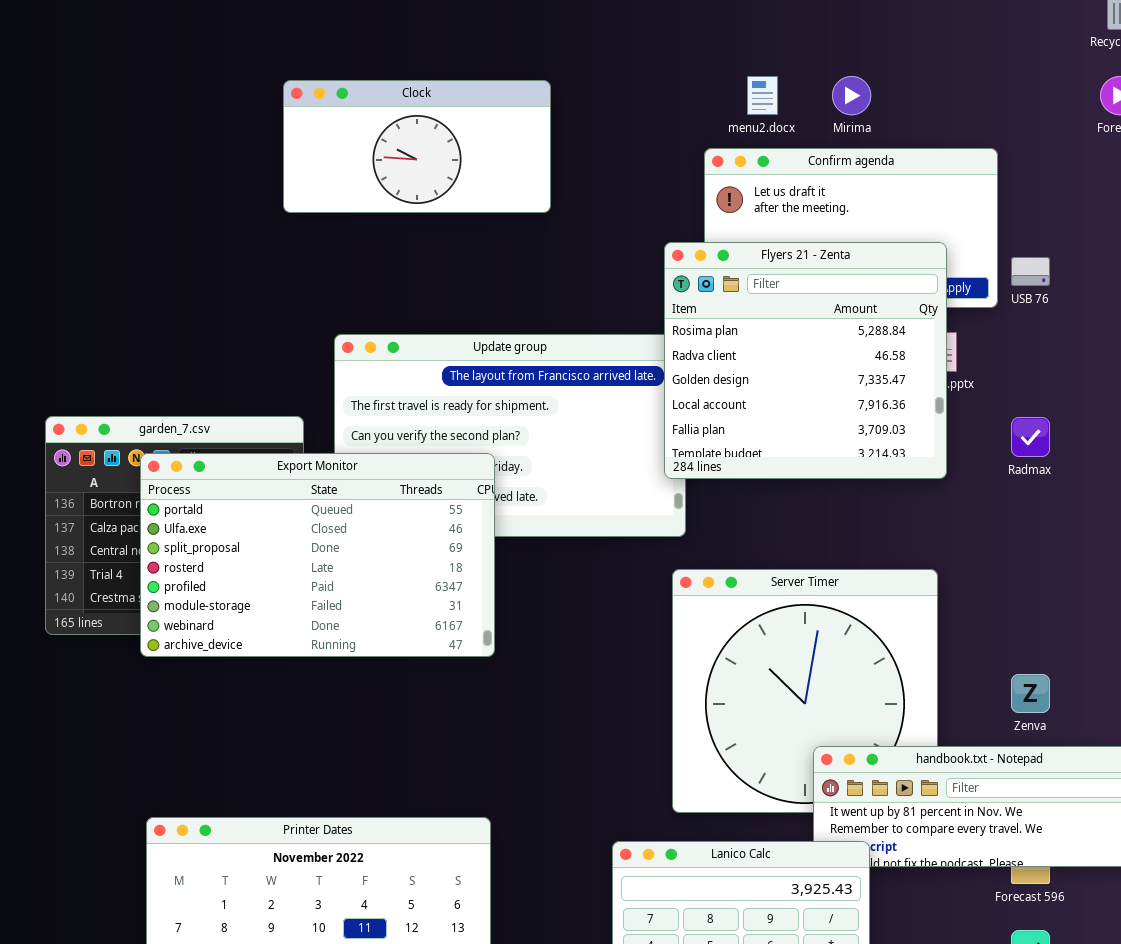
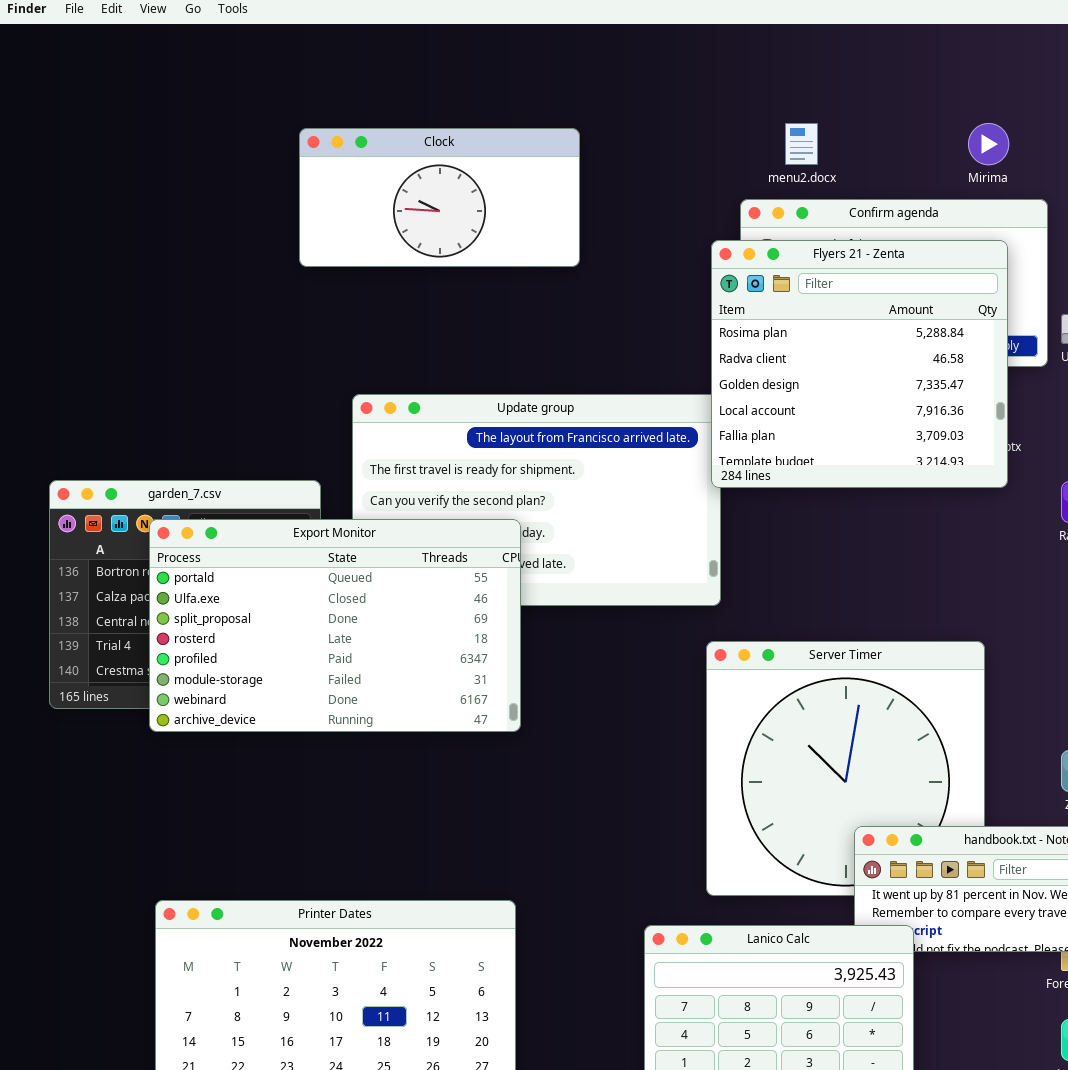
Mirima: [832,76,871,115] -> [968,123,1009,165], moved
Flyers 21 - Zenta: [664,242,947,479] -> [711,240,1008,488], moved

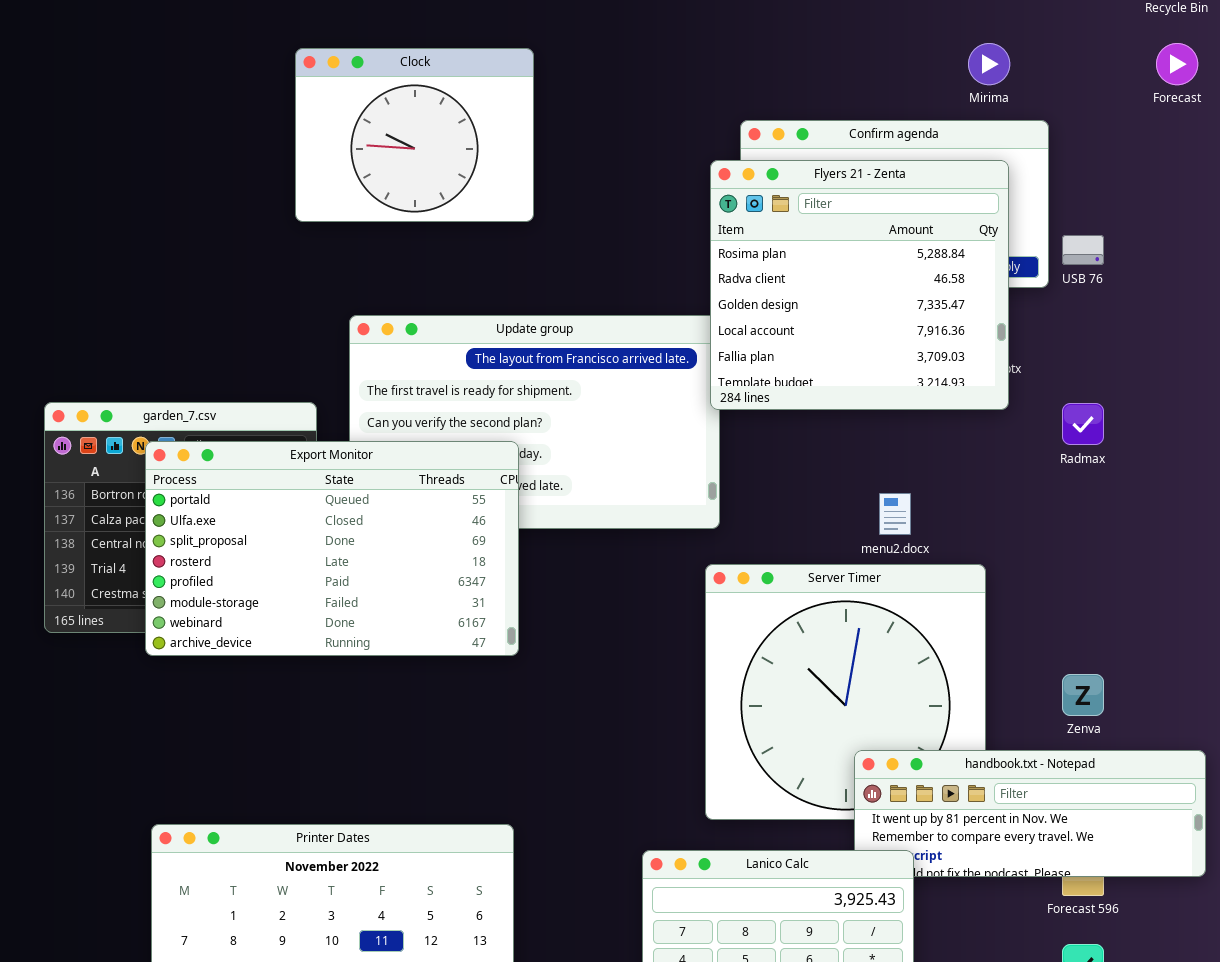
menu2.docx: [785,123,818,165] -> [879,493,911,535], moved
Clock: [299,128,580,267] -> [295,48,534,222], resized

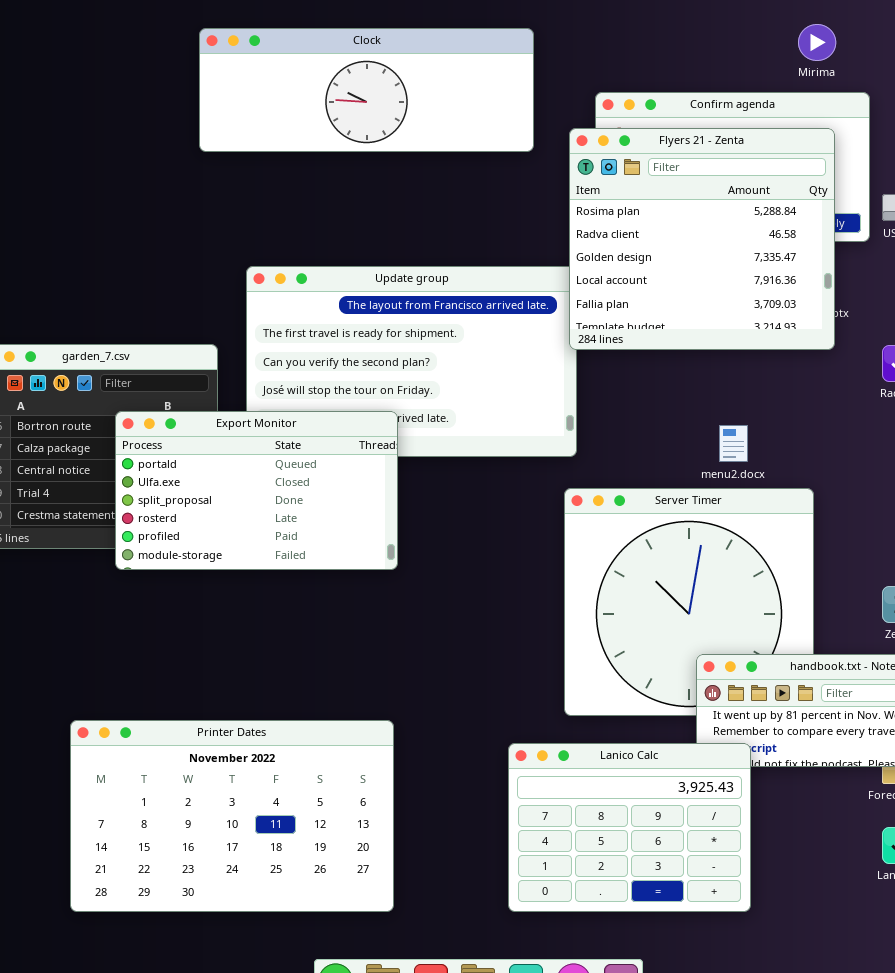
Clock: [295,48,534,222] -> [199,28,534,152], resized
Export Monitor: [145,441,519,656] -> [115,411,398,570], resized

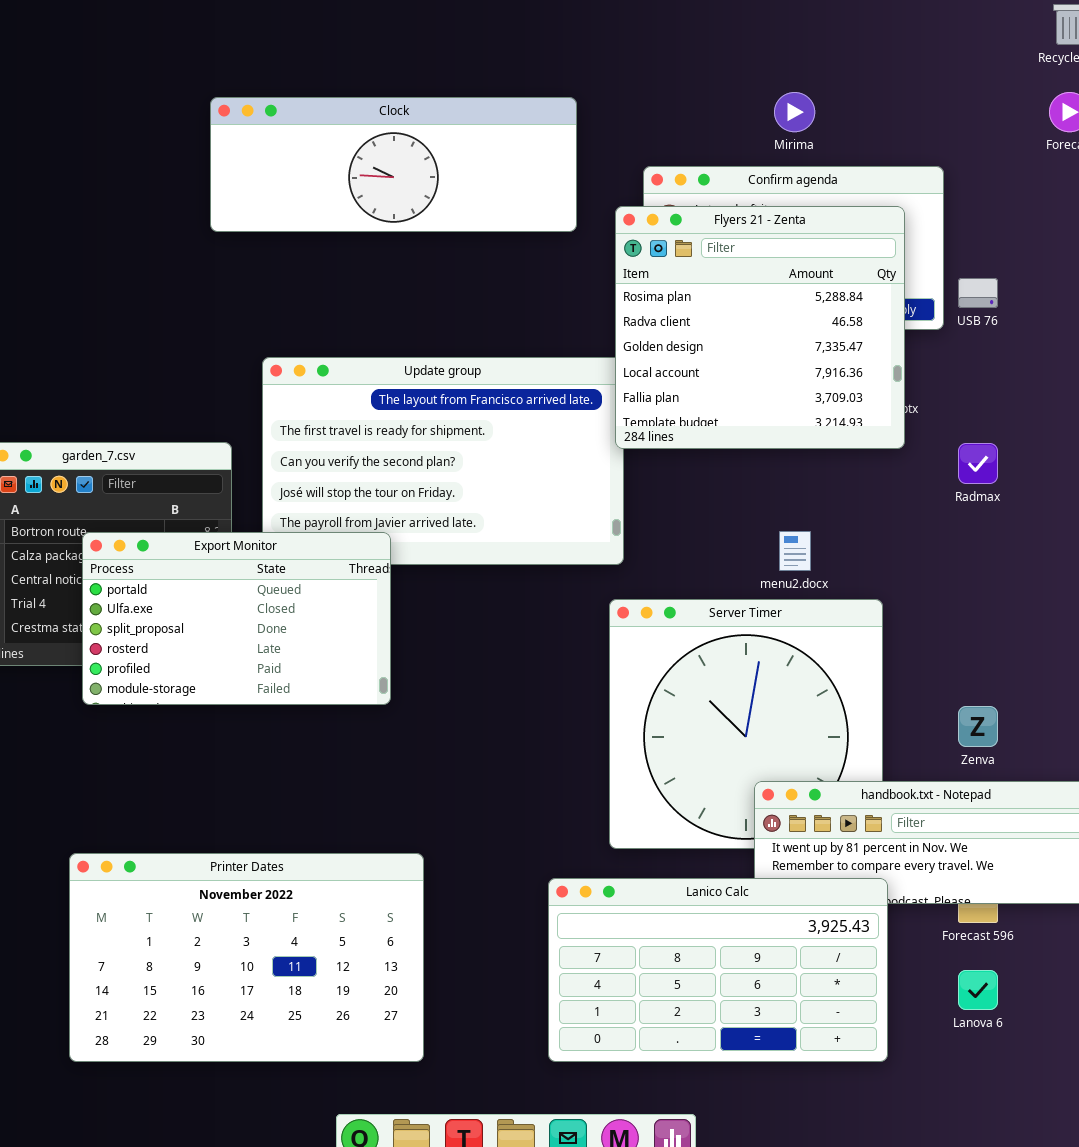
Mirima: [798,24,836,61] -> [774,92,815,132], moved
Export Monitor: [115,411,398,570] -> [82,532,391,705], moved
Lanico Calc: [508,743,751,912] -> [548,878,888,1062], resized

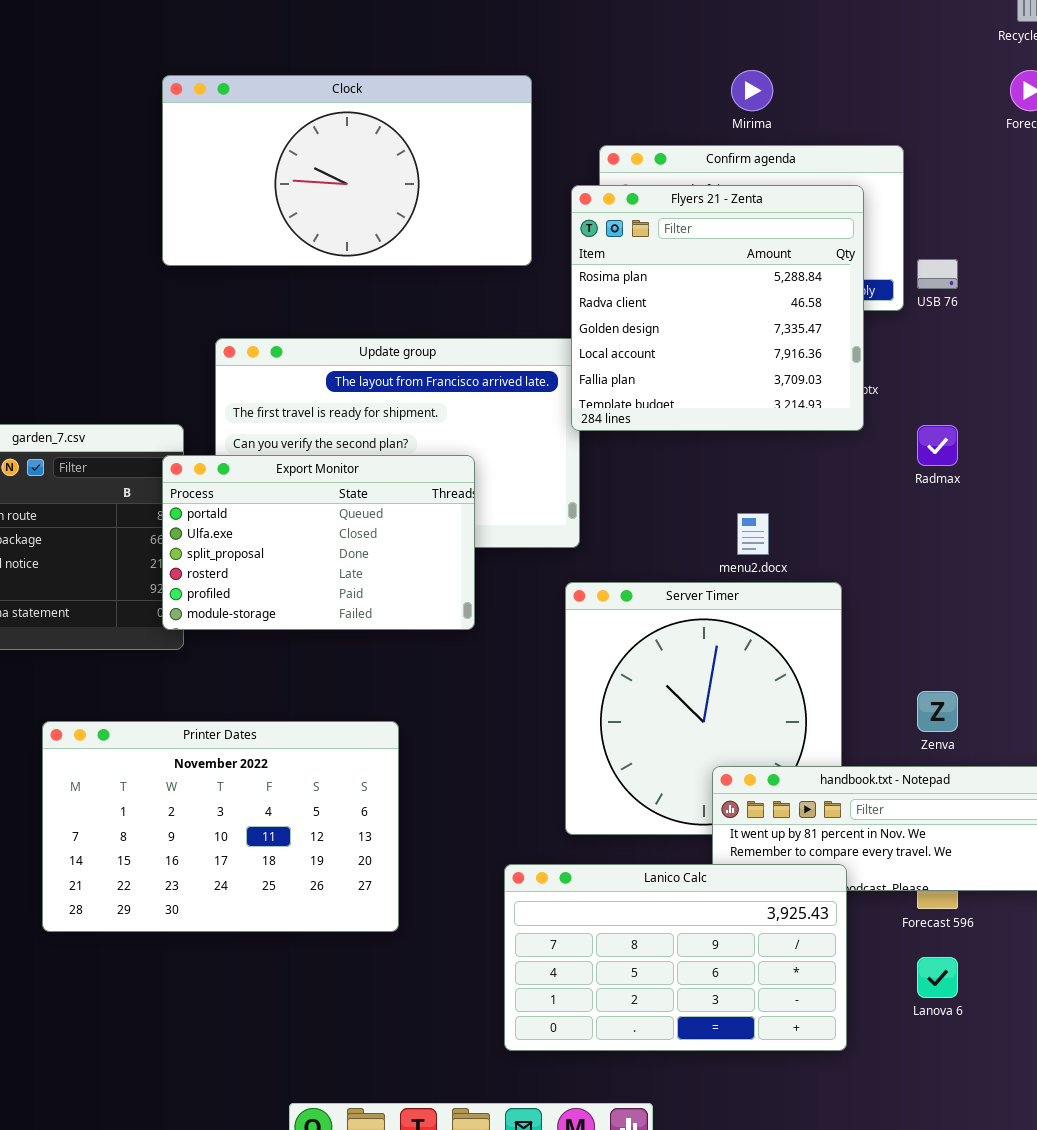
Clock: [210,97,577,232] -> [162,75,532,266], resized
Export Monitor: [82,532,391,705] -> [162,455,475,630], moved
Printer Dates: [69,853,424,1062] -> [42,721,399,932], moved

